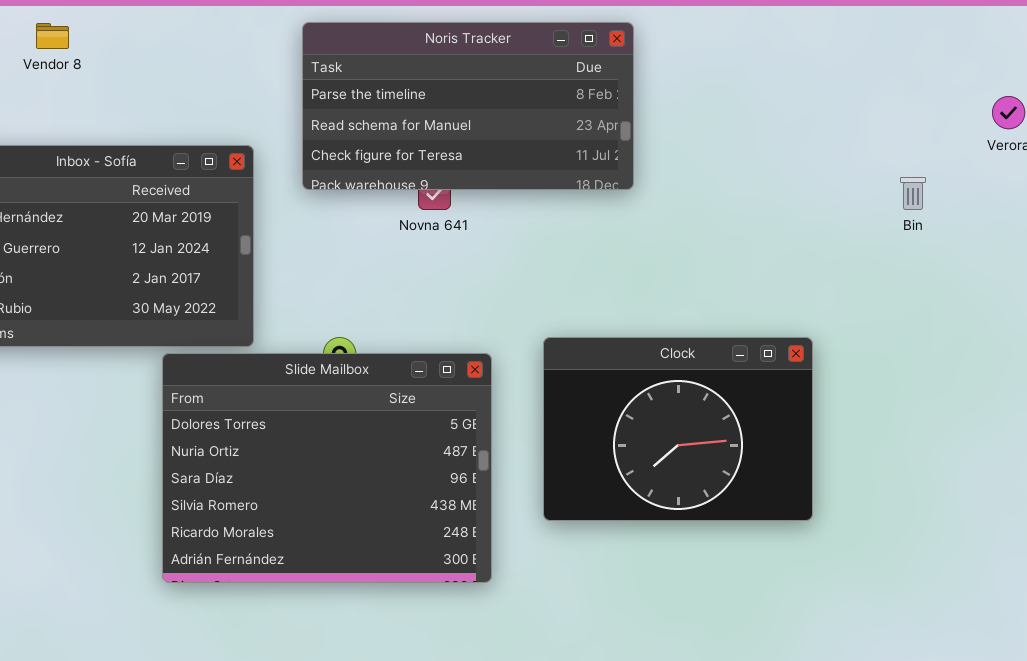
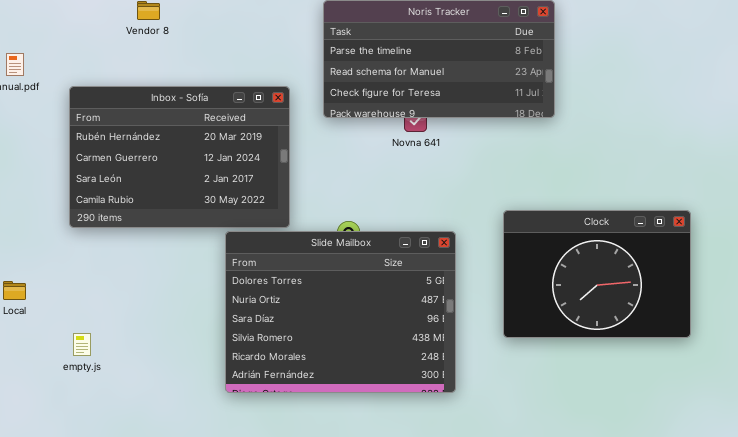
Clock: [543,337,813,521] -> [503,210,691,338], moved

